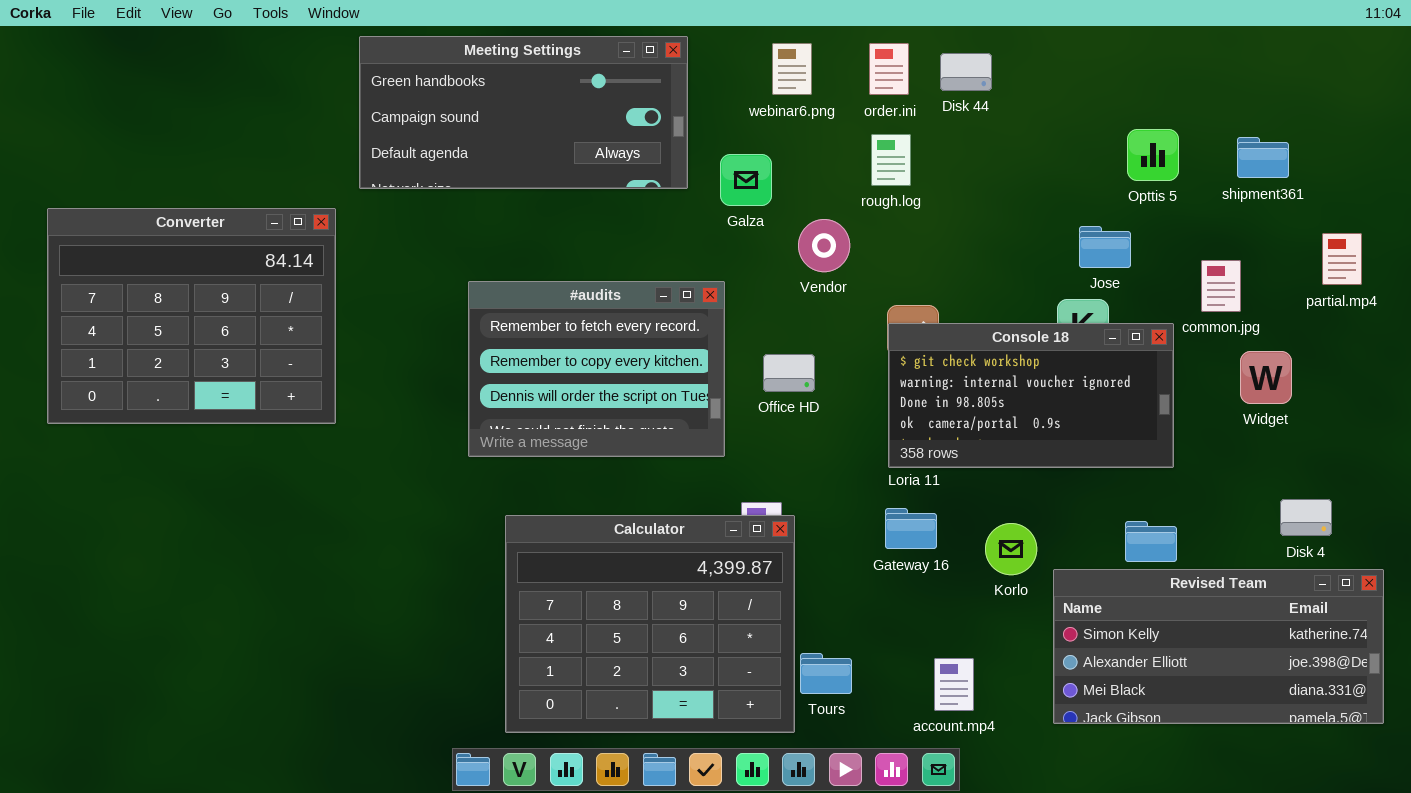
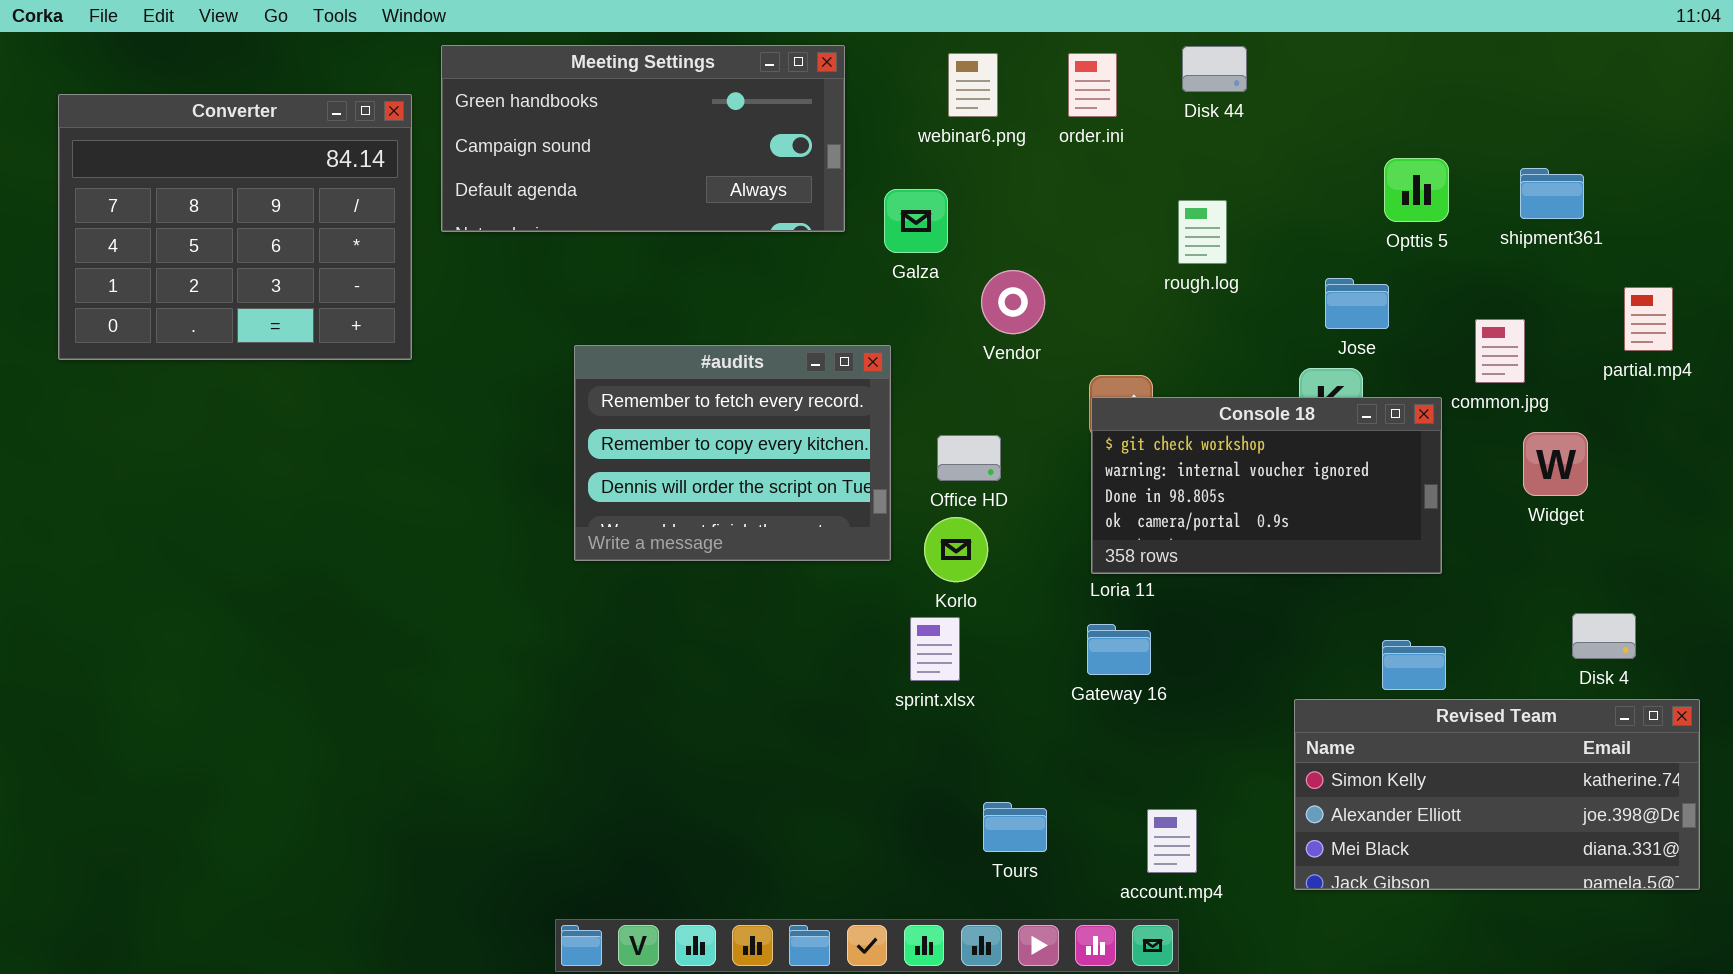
Disk 44: [940,53,992,91] -> [1182,46,1247,92], moved
rough.log: [871,134,911,186] -> [1178,200,1227,264], moved
Converter: [47,208,336,424] -> [58,94,412,360], moved
Calculator: [505,515,795,733] -> none, closed
Korlo: [985,523,1037,575] -> [924,517,988,582], moved

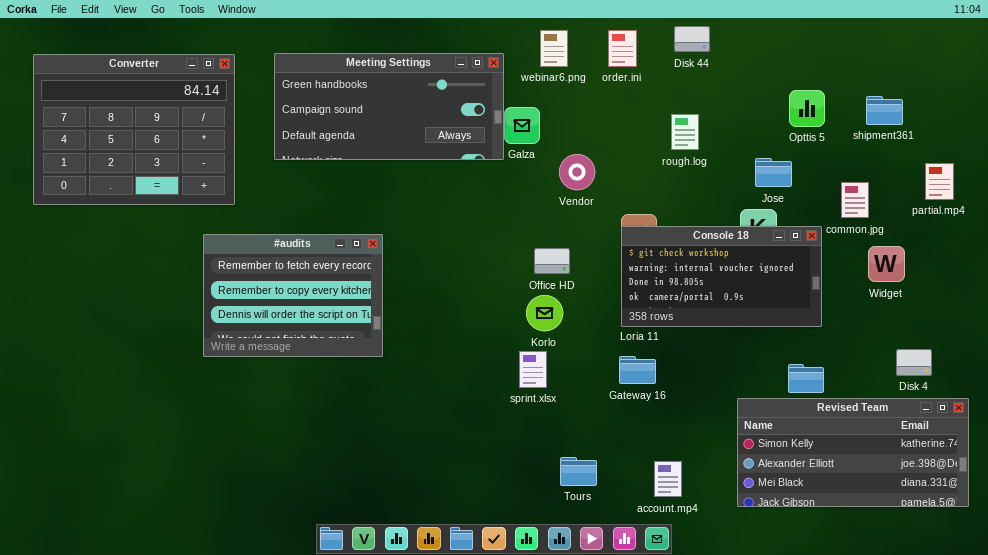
Meeting Settings: [441,45,845,232] -> [274,53,504,160], moved
#audits: [574,345,891,561] -> [203,234,383,357], moved

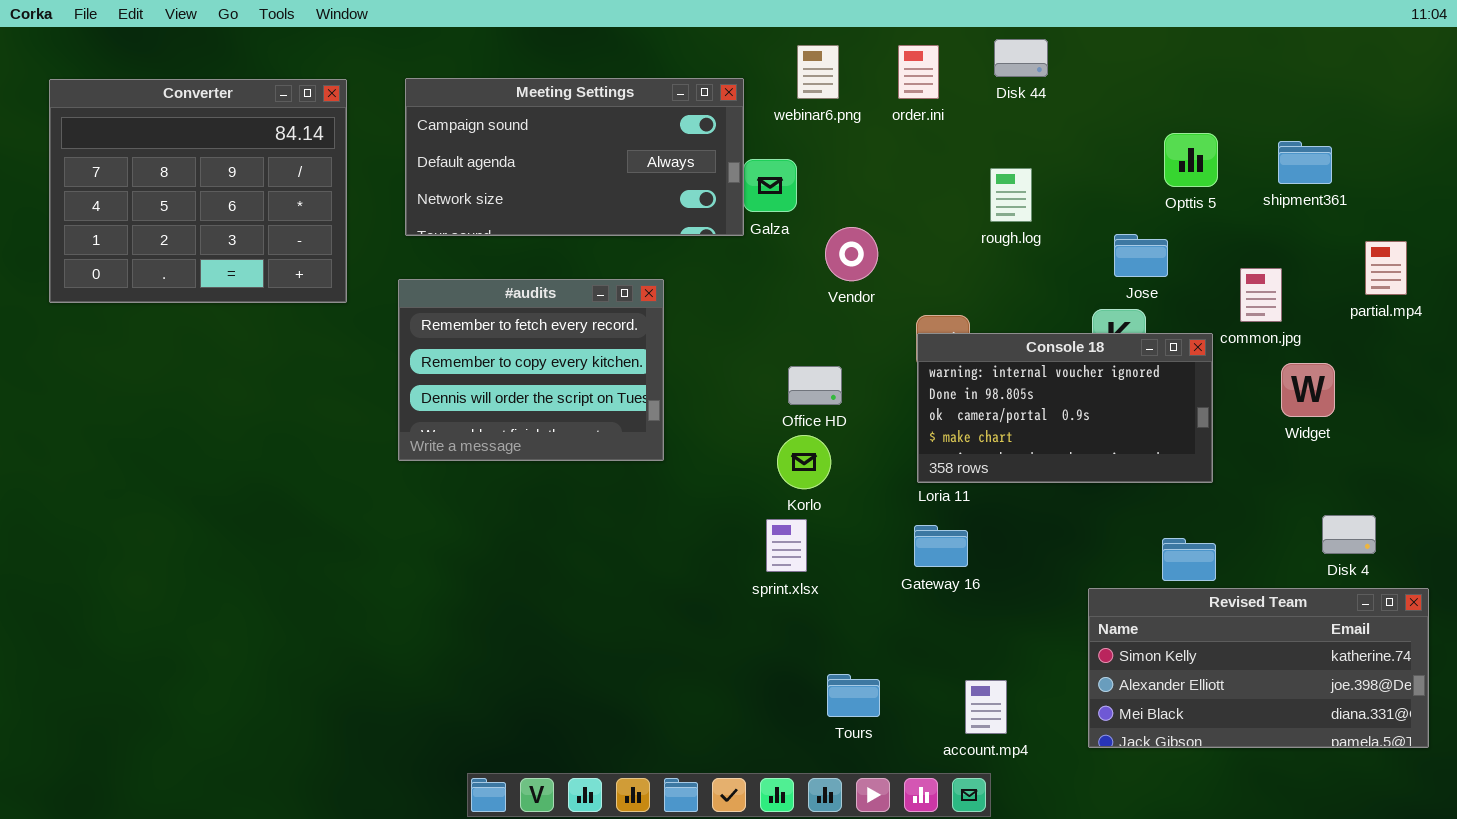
Meeting Settings: [274,53,504,160] -> [405,78,744,236], scrolled down 1 row
Console 18: [621,226,822,327] -> [917,333,1213,483], scrolled down 1 row
#audits: [203,234,383,357] -> [398,279,664,461], moved

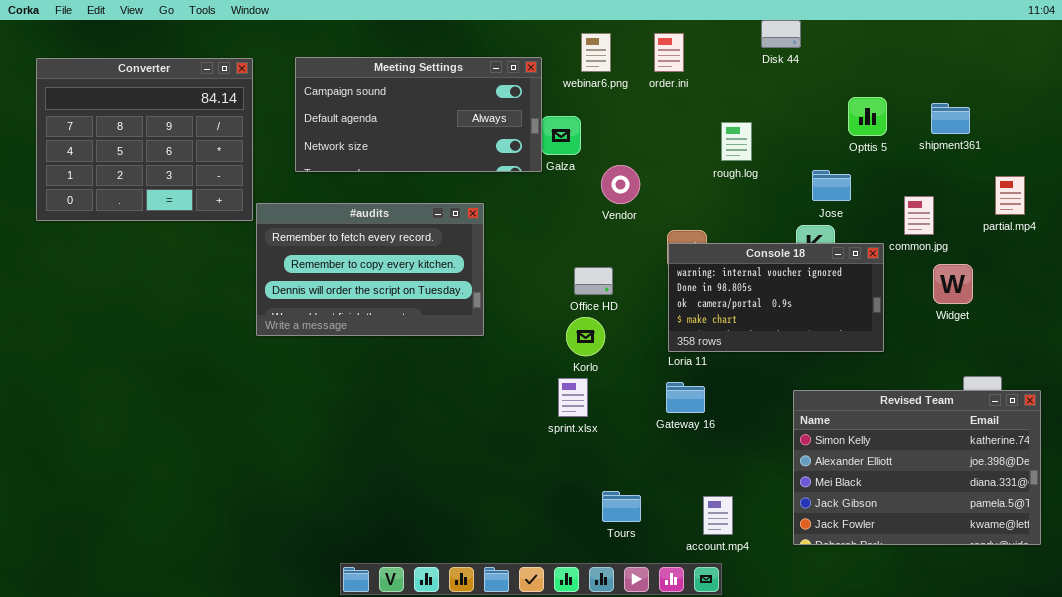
Disk 44: [994,39,1048,77] -> [761,20,801,48], moved
#audits: [398,279,664,461] -> [256,203,484,336], resized
Revised Team: [1088,588,1429,748] -> [793,390,1041,545], resized

